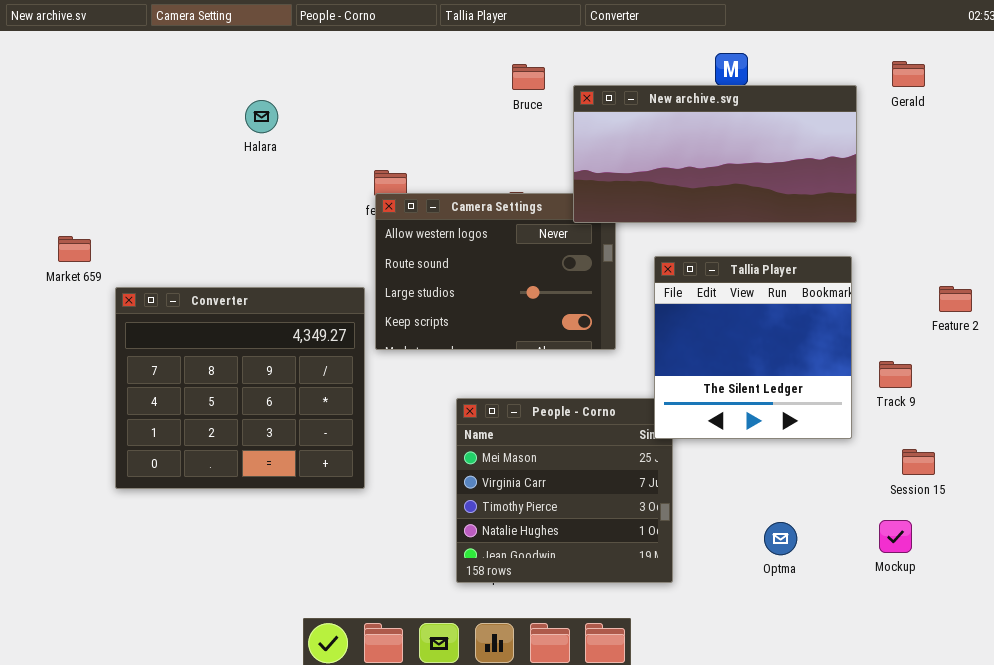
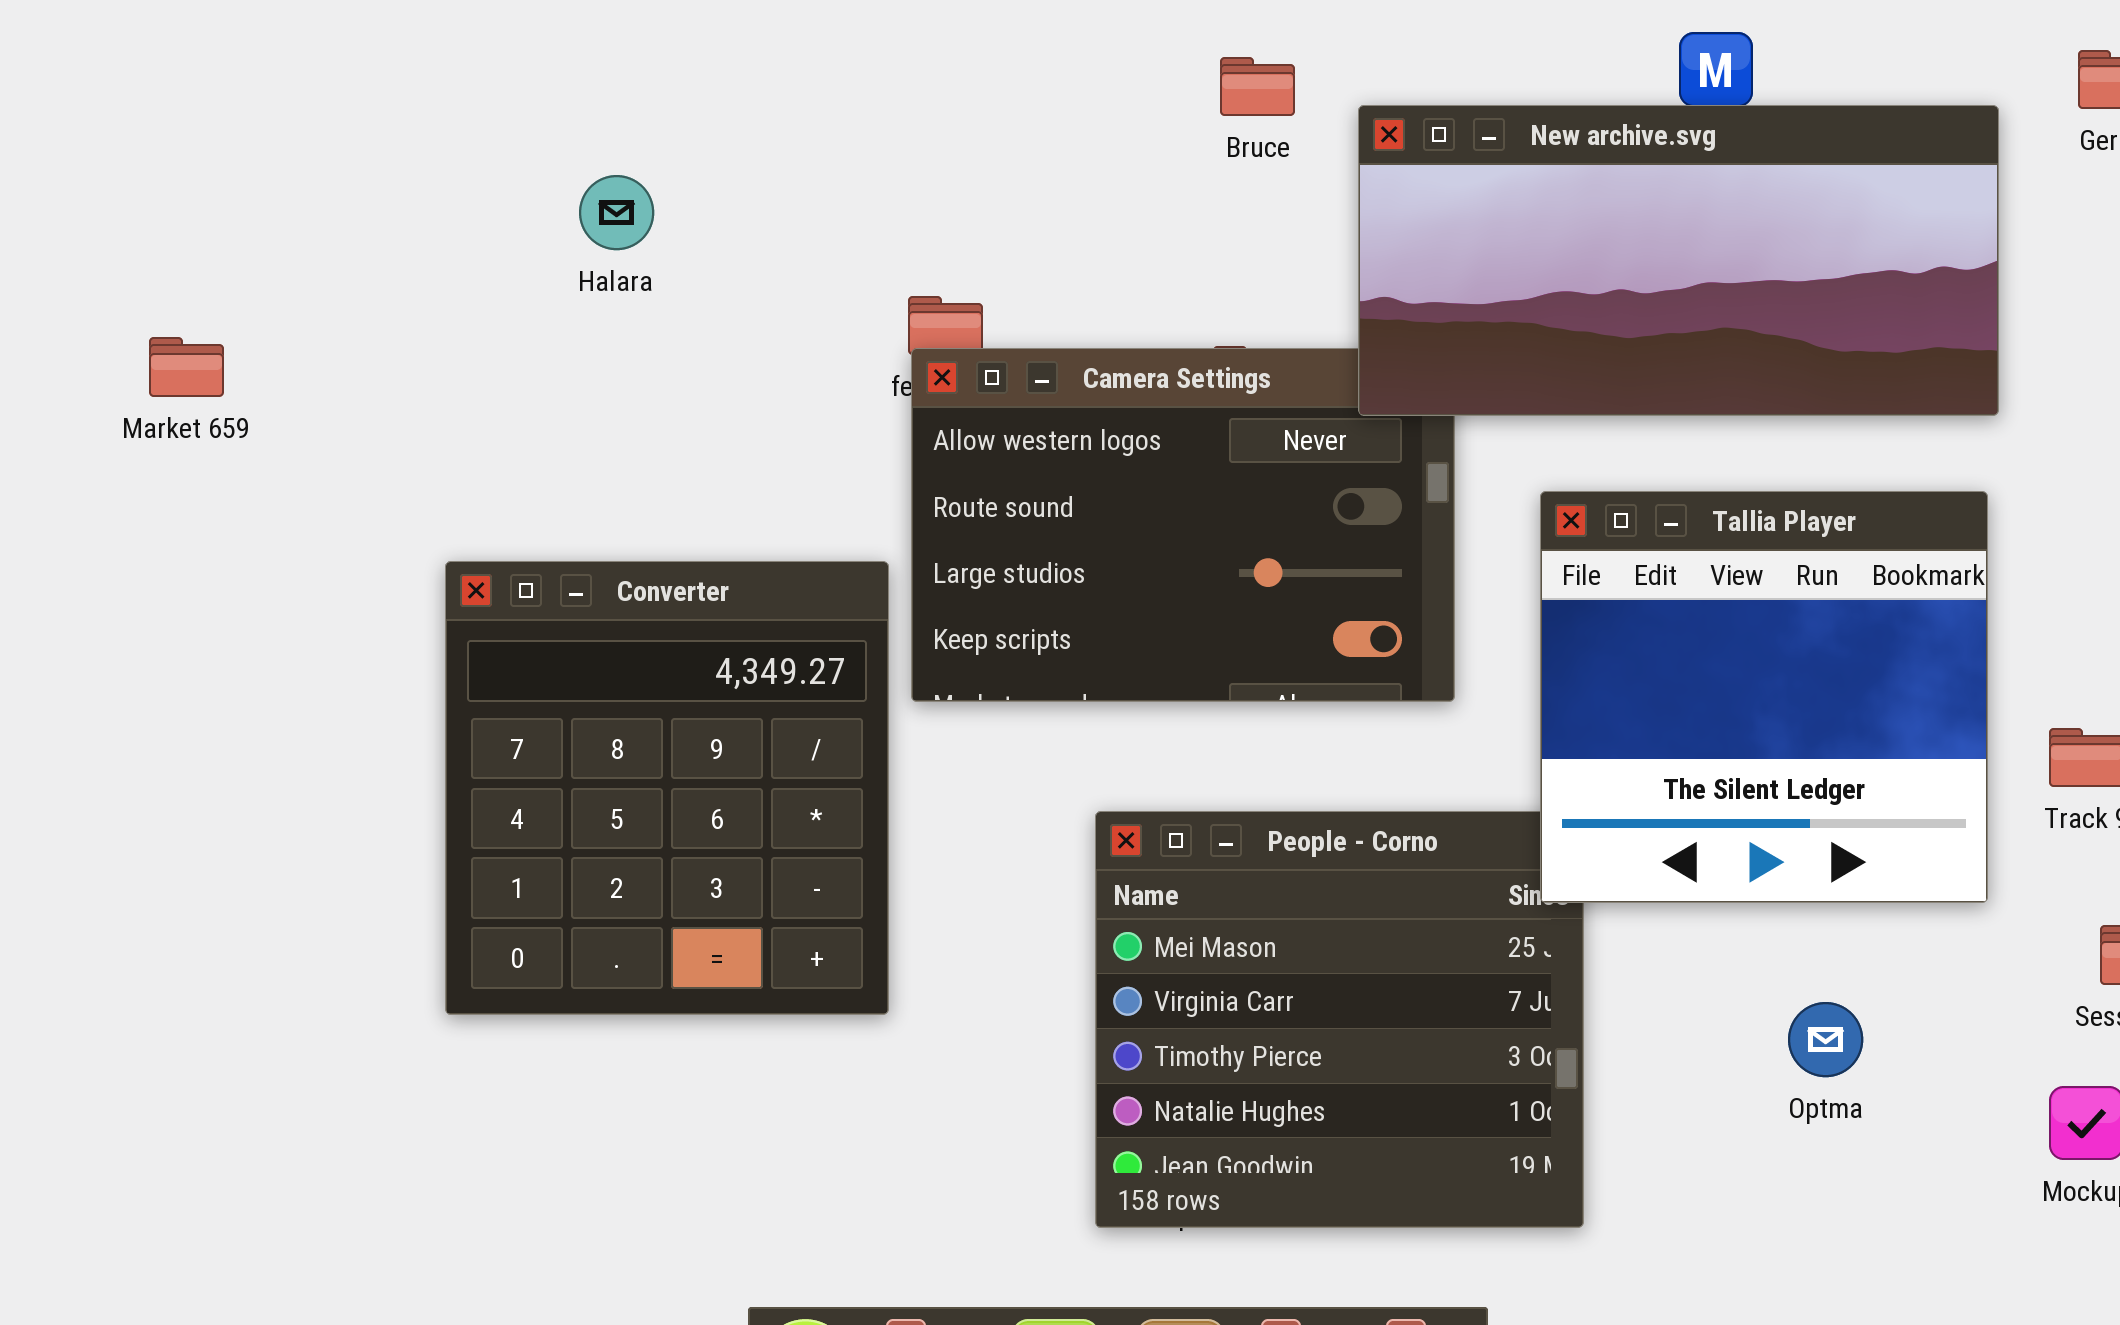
Halara: [245,100,278,133] -> [579,175,654,250], moved
Market 659: [58,236,91,262] -> [149,337,224,397], moved
Converter: [115,287,365,489] -> [445,561,889,1015], resized
Optma: [764,522,797,555] -> [1788,1002,1863,1077], moved

